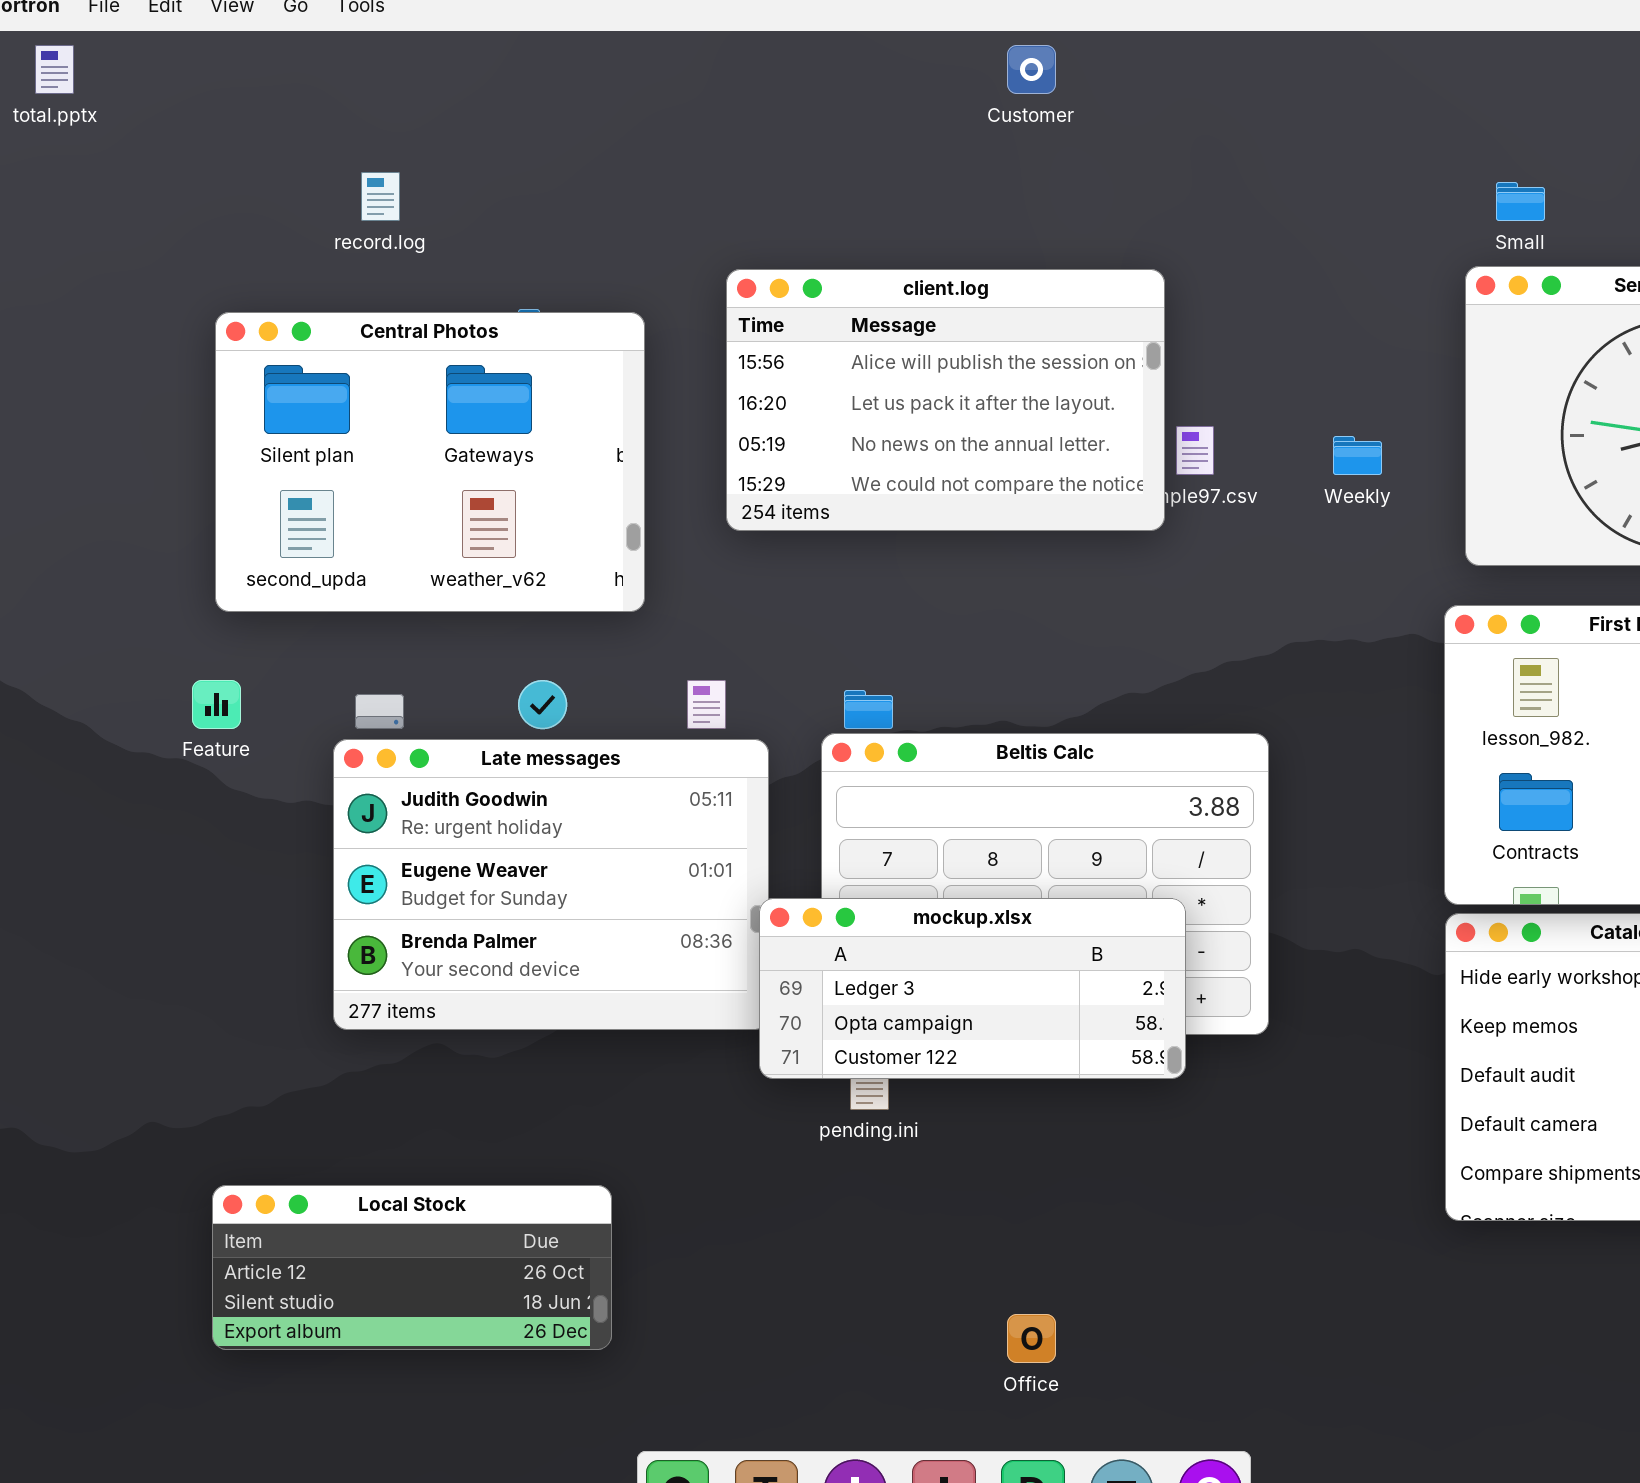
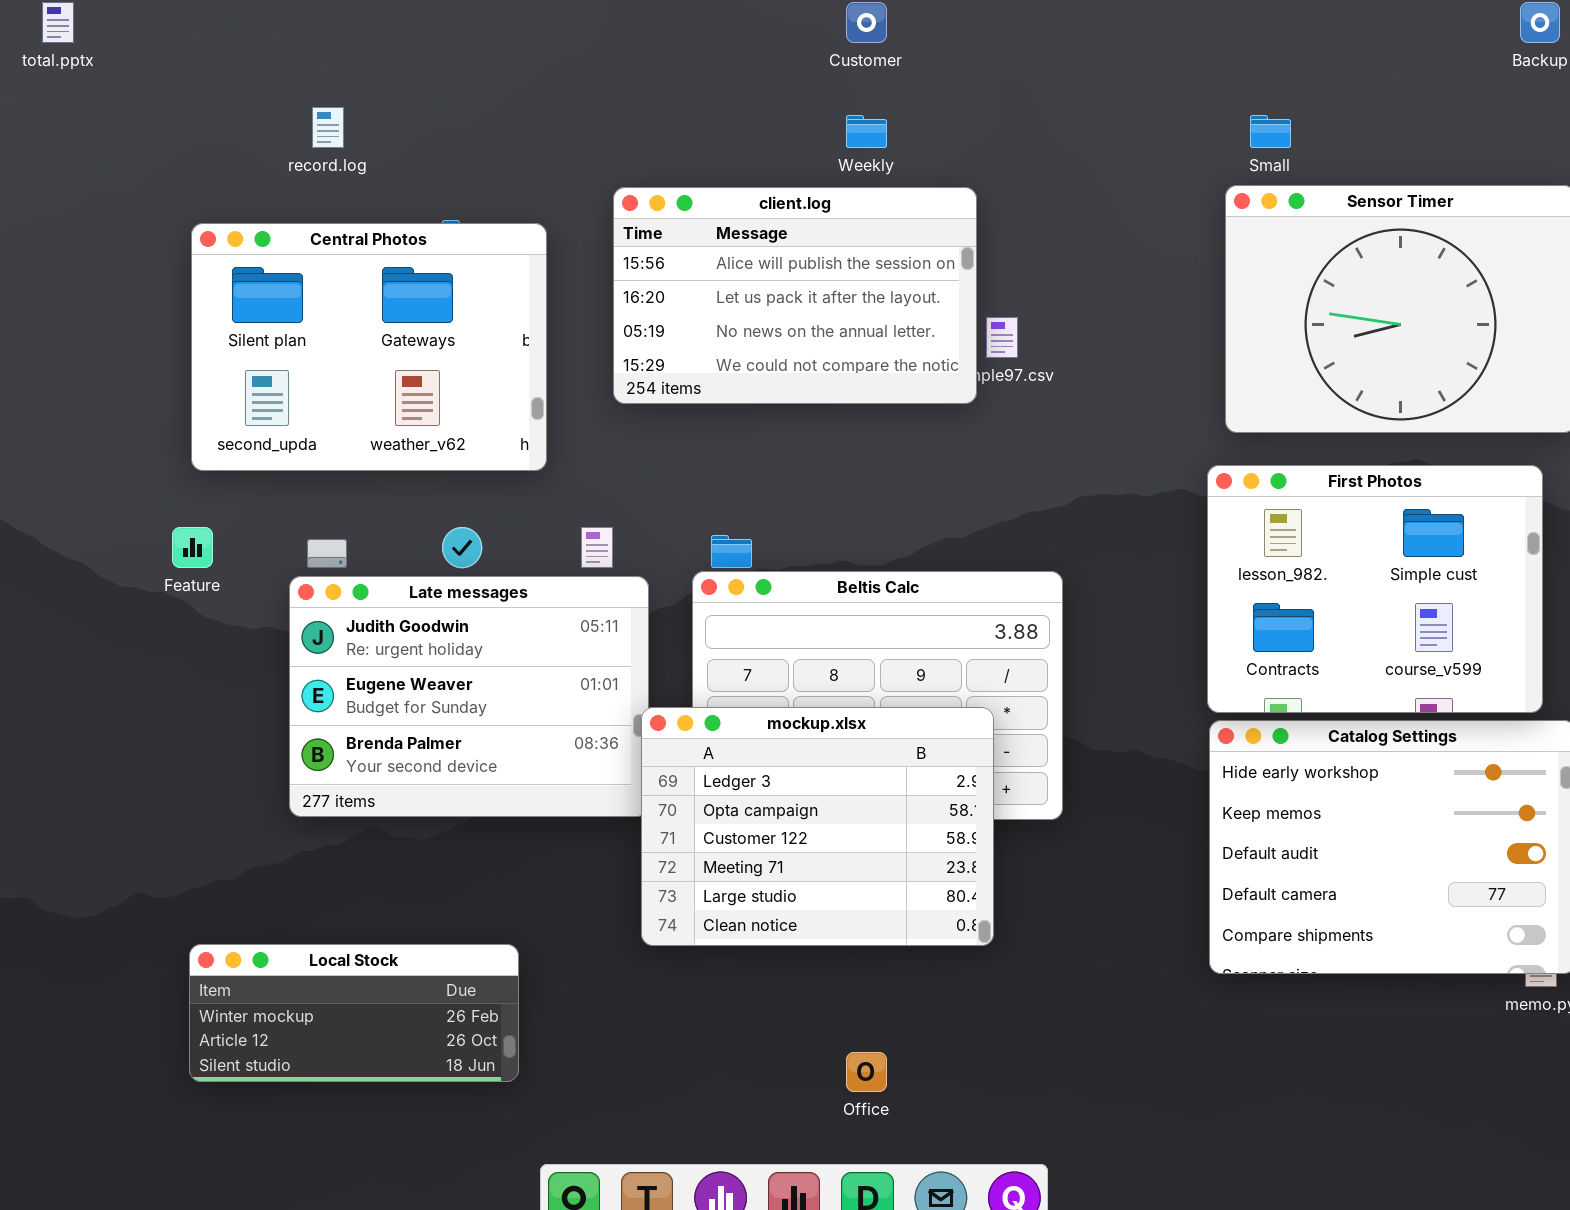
Weekly: [1333,436,1382,475] -> [846,115,887,148], moved
mockup.xlsx: [759,898,1186,1079] -> [641,707,994,946], resized
Local Stock: [212,1185,612,1350] -> [189,944,519,1082], scrolled up 1 row

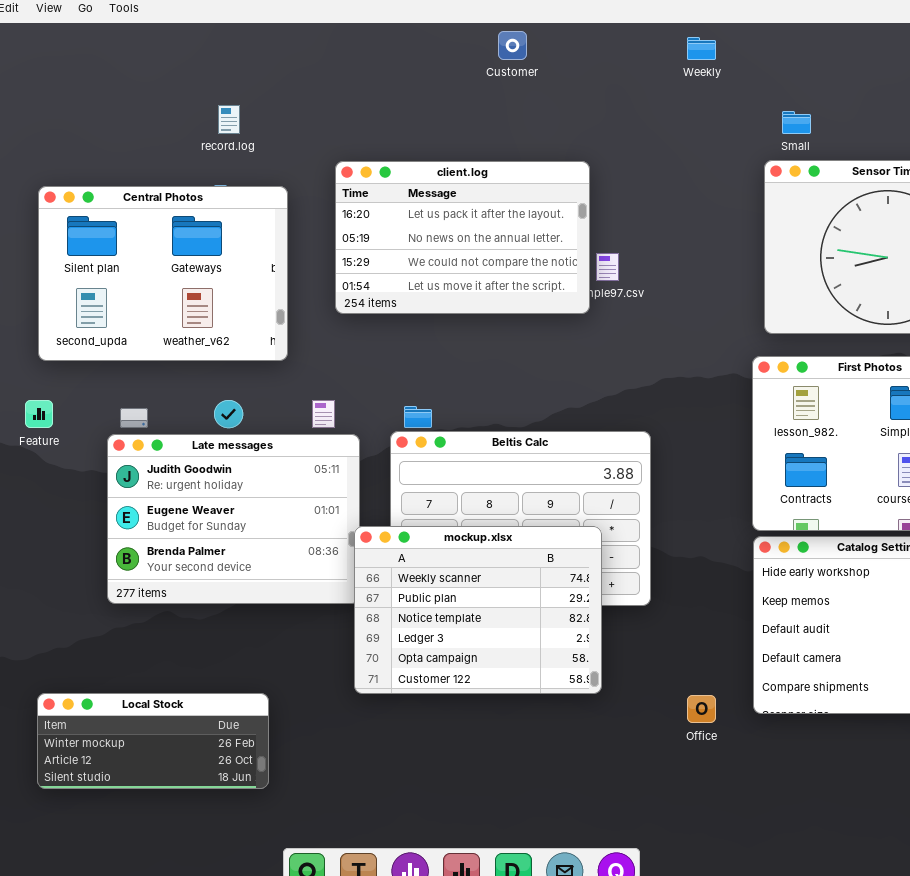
record.log: [312,107,344,148] -> [218,105,240,134], moved
Weekly: [846,115,887,148] -> [687,37,716,60], moved
client.log: [613,187,977,404] -> [335,161,590,314], scrolled down 1 row
mockup.xlsx: [641,707,994,946] -> [354,526,602,694], scrolled up 3 rows
Office: [846,1052,887,1092] -> [687,695,716,723], moved

